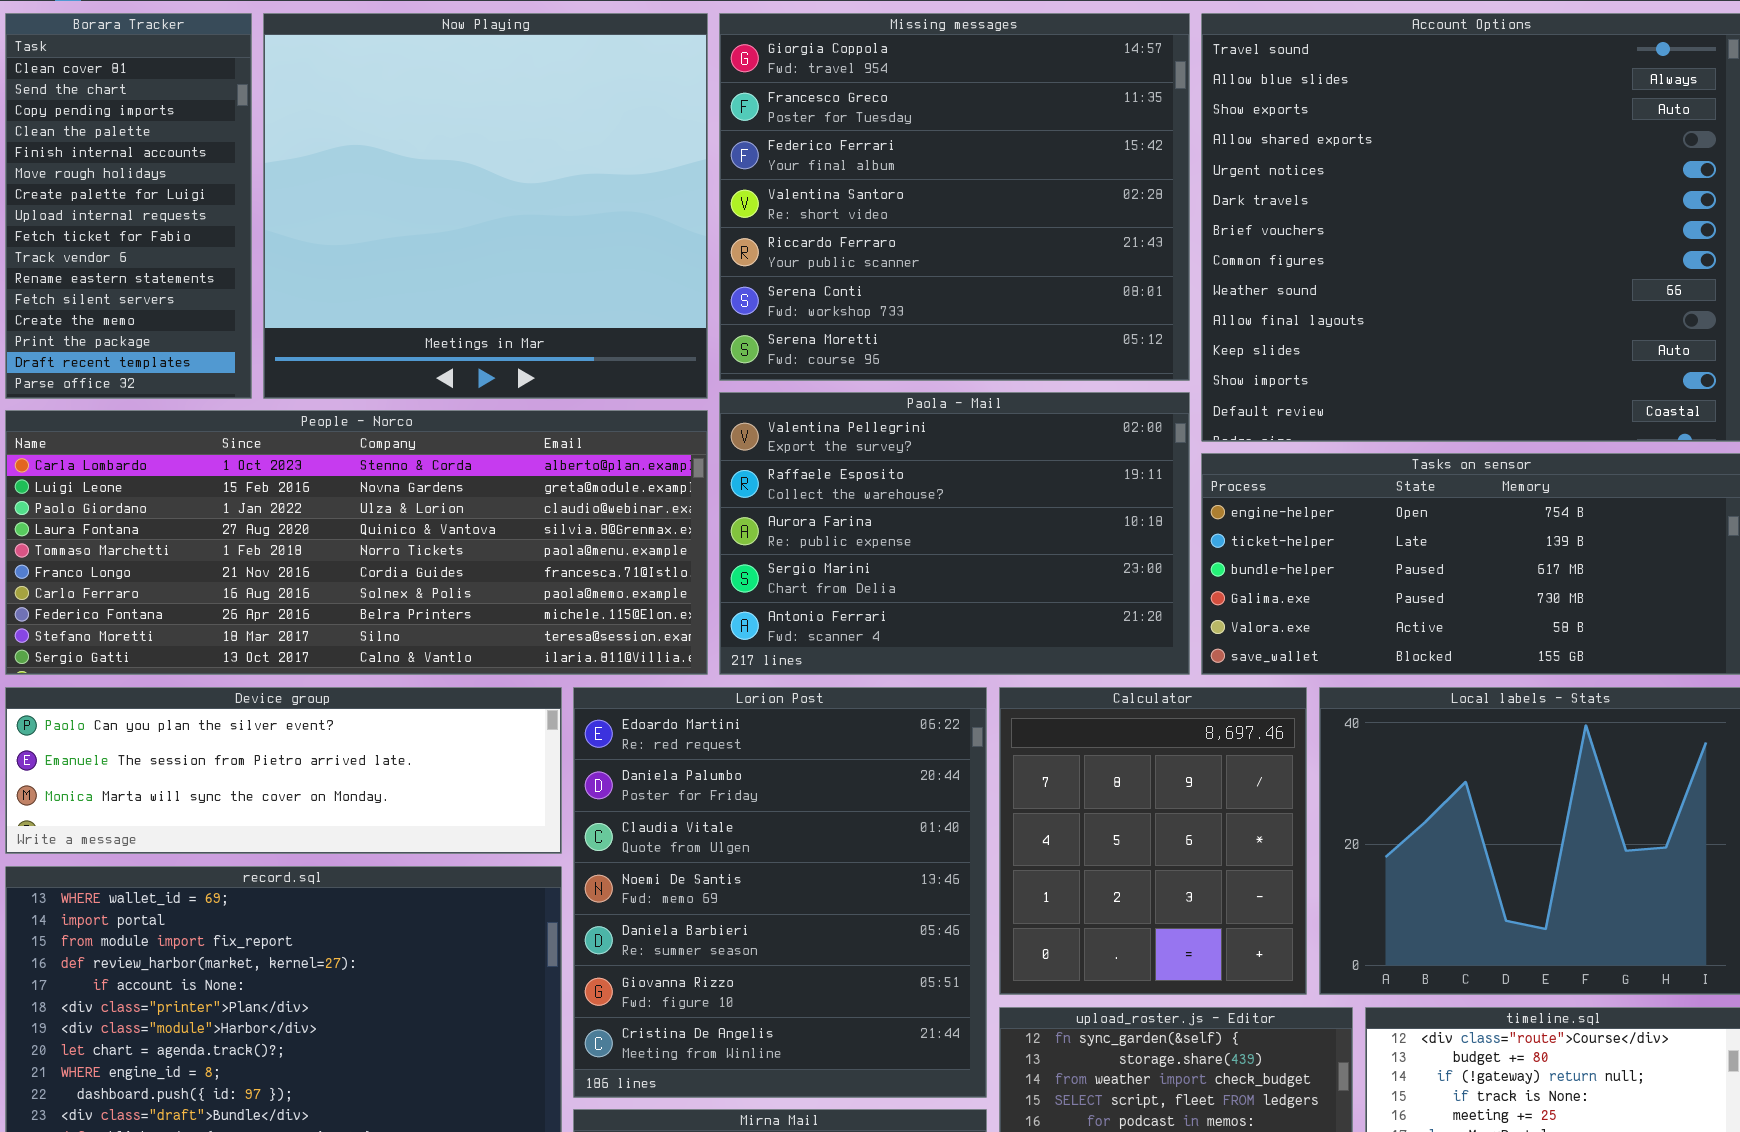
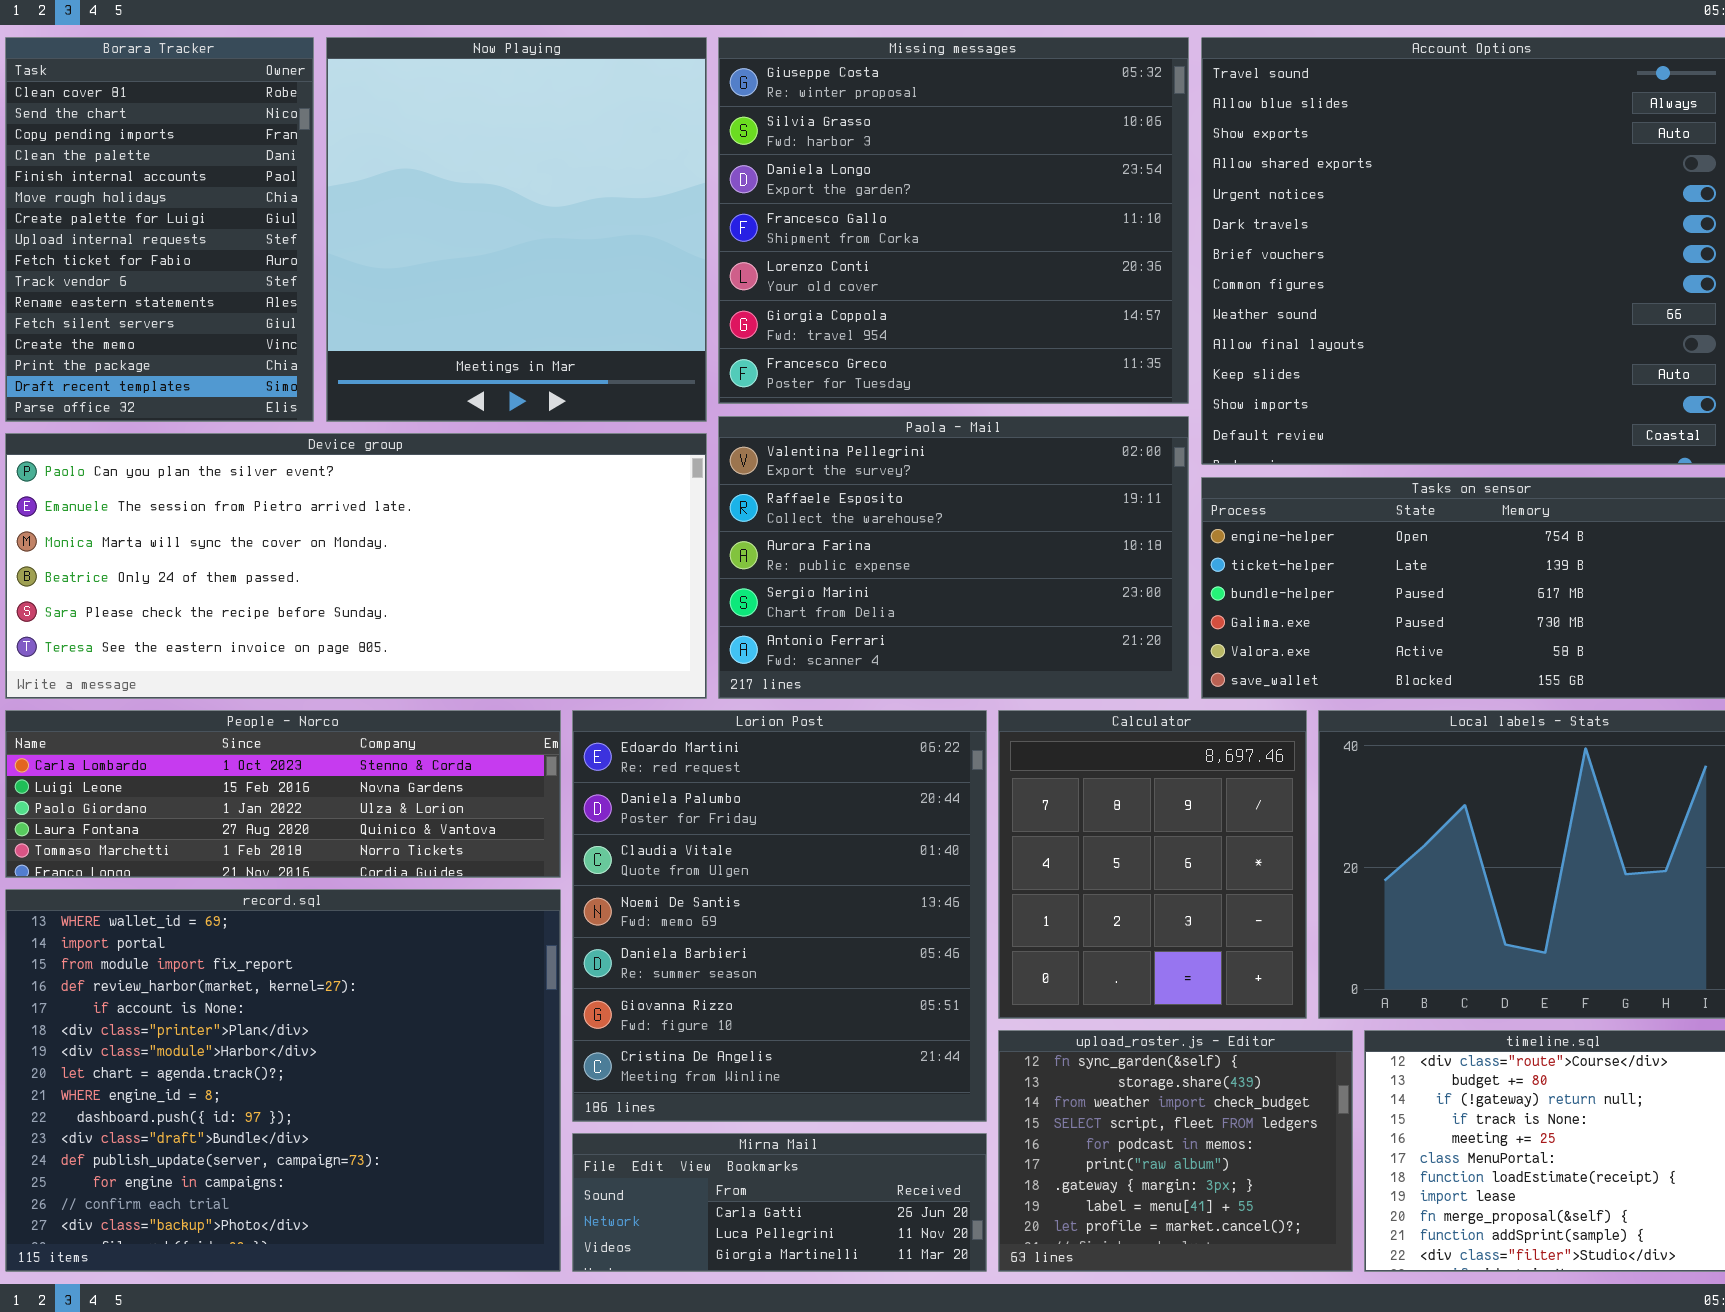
Borara Tracker: [5,13,252,399] -> [5,37,314,422], resized
Now Playing: [263,13,708,399] -> [326,37,707,422], resized
Missing messages: [719,13,1190,381] -> [718,37,1189,404], scrolled up 5 rows
People - Norco: [5,410,708,675] -> [5,710,561,878], moved, resized
Device group: [5,687,562,854] -> [5,433,707,699], moved, resized

